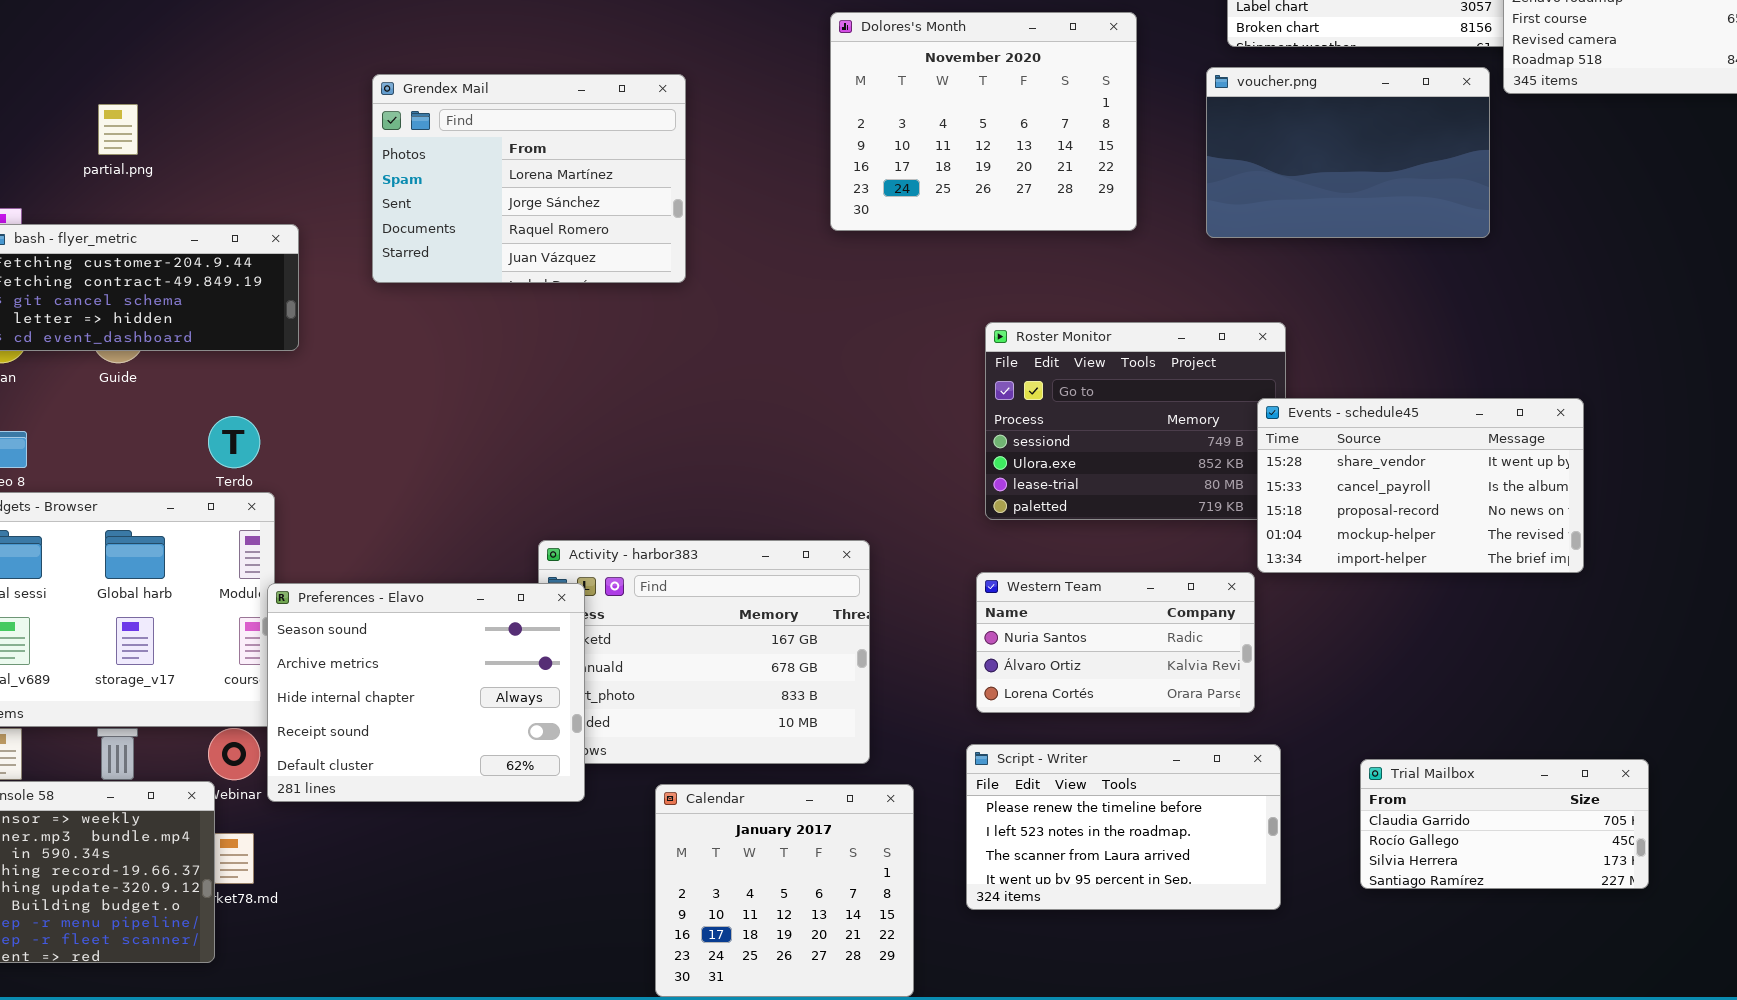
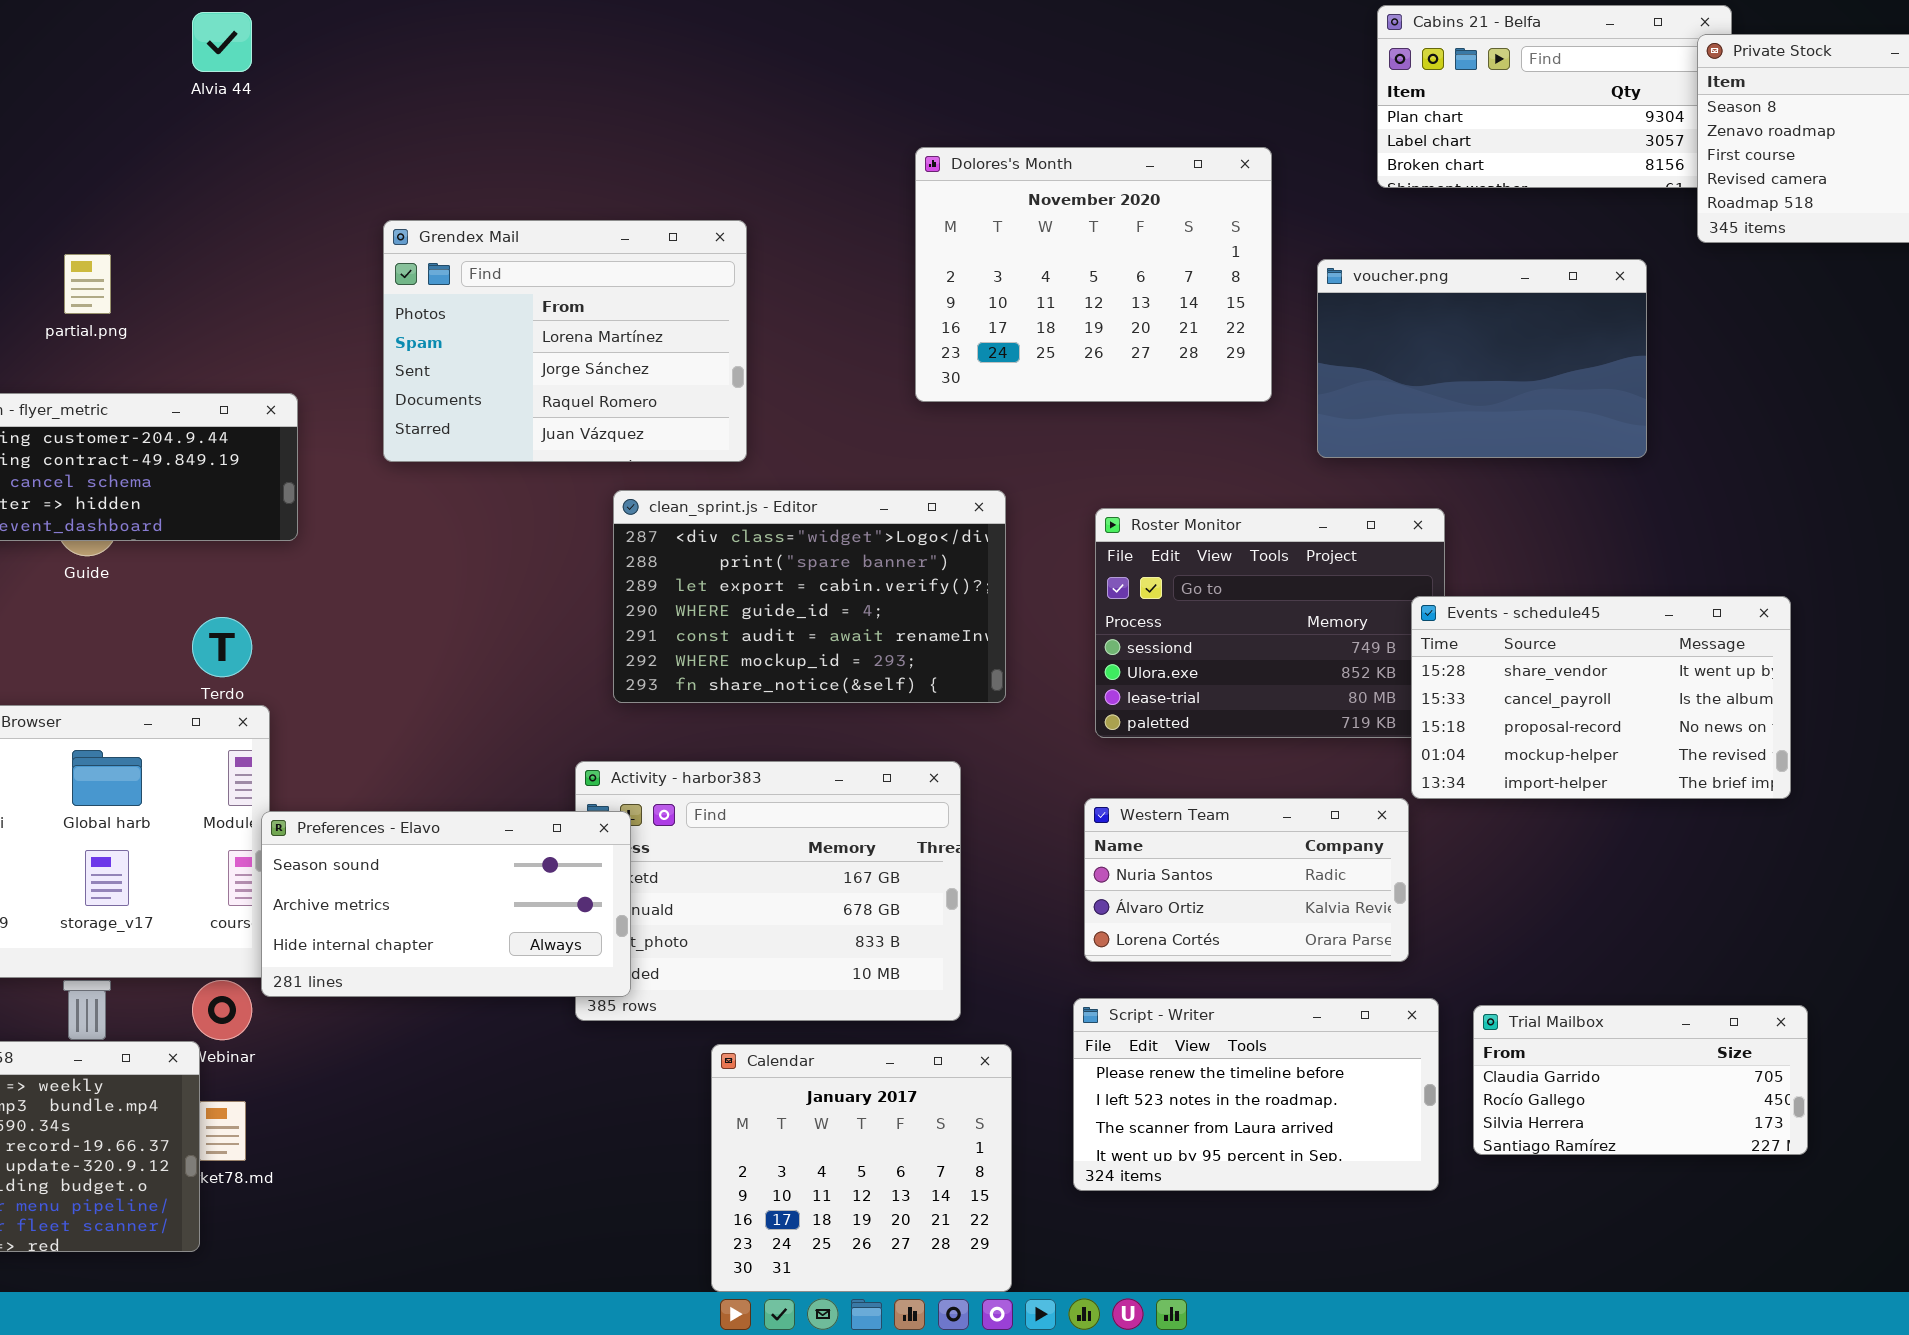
voucher.png: [1206,67,1490,238] -> [1317,259,1647,458], moved
clean_sprint.js - Editor: none -> [613,490,1006,703], opened
Preferences - Elavo: [267,583,585,802] -> [261,811,631,997], resized
Trial Mailbox: [1360,759,1649,889] -> [1473,1005,1808,1155], moved

